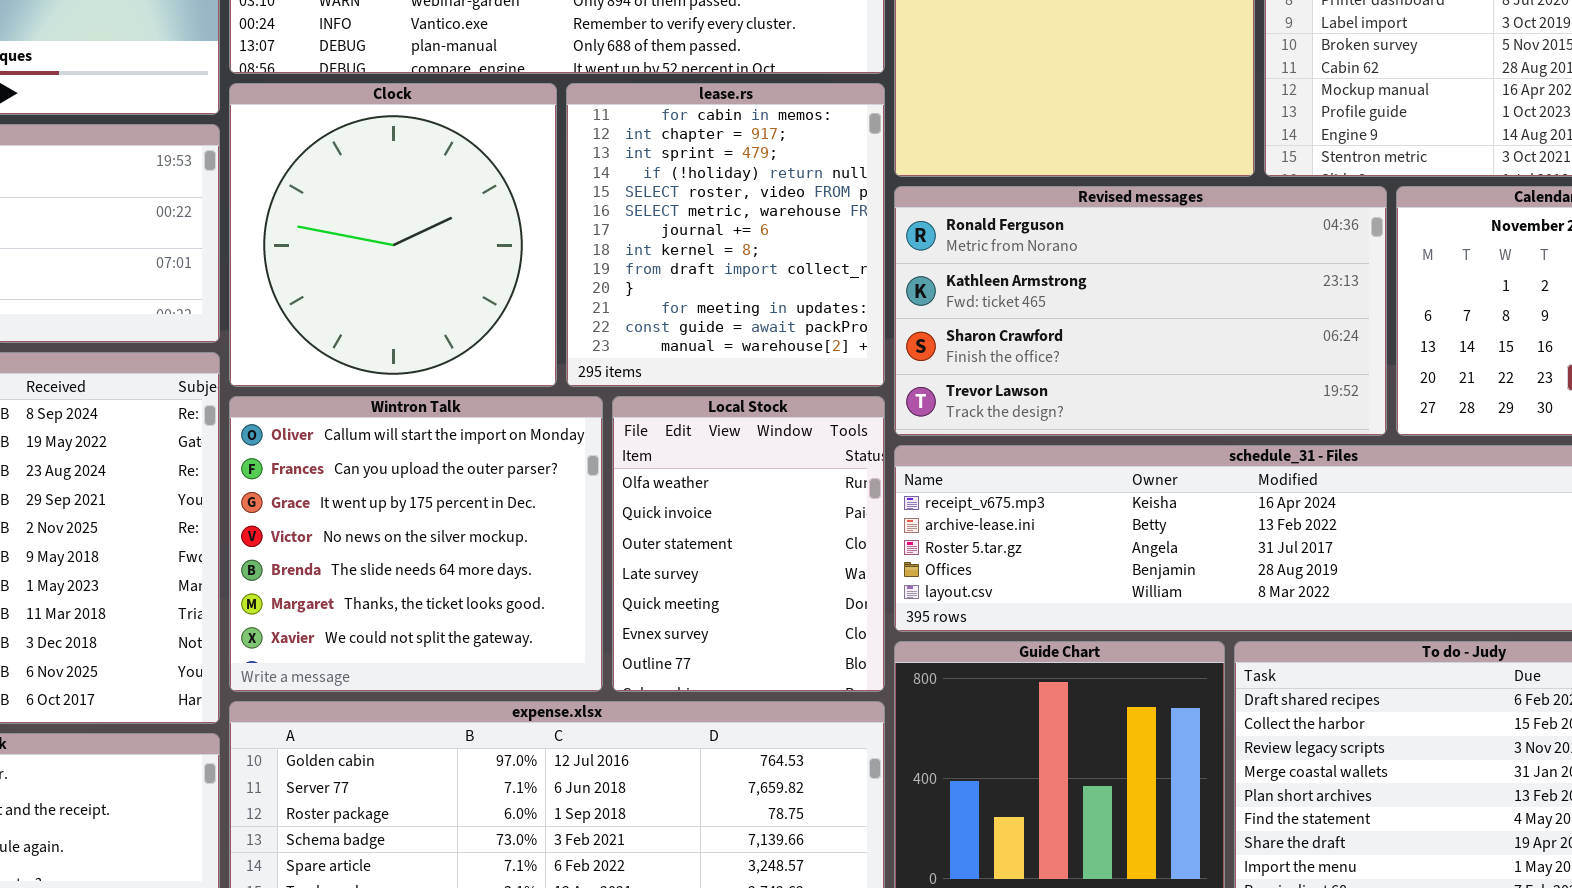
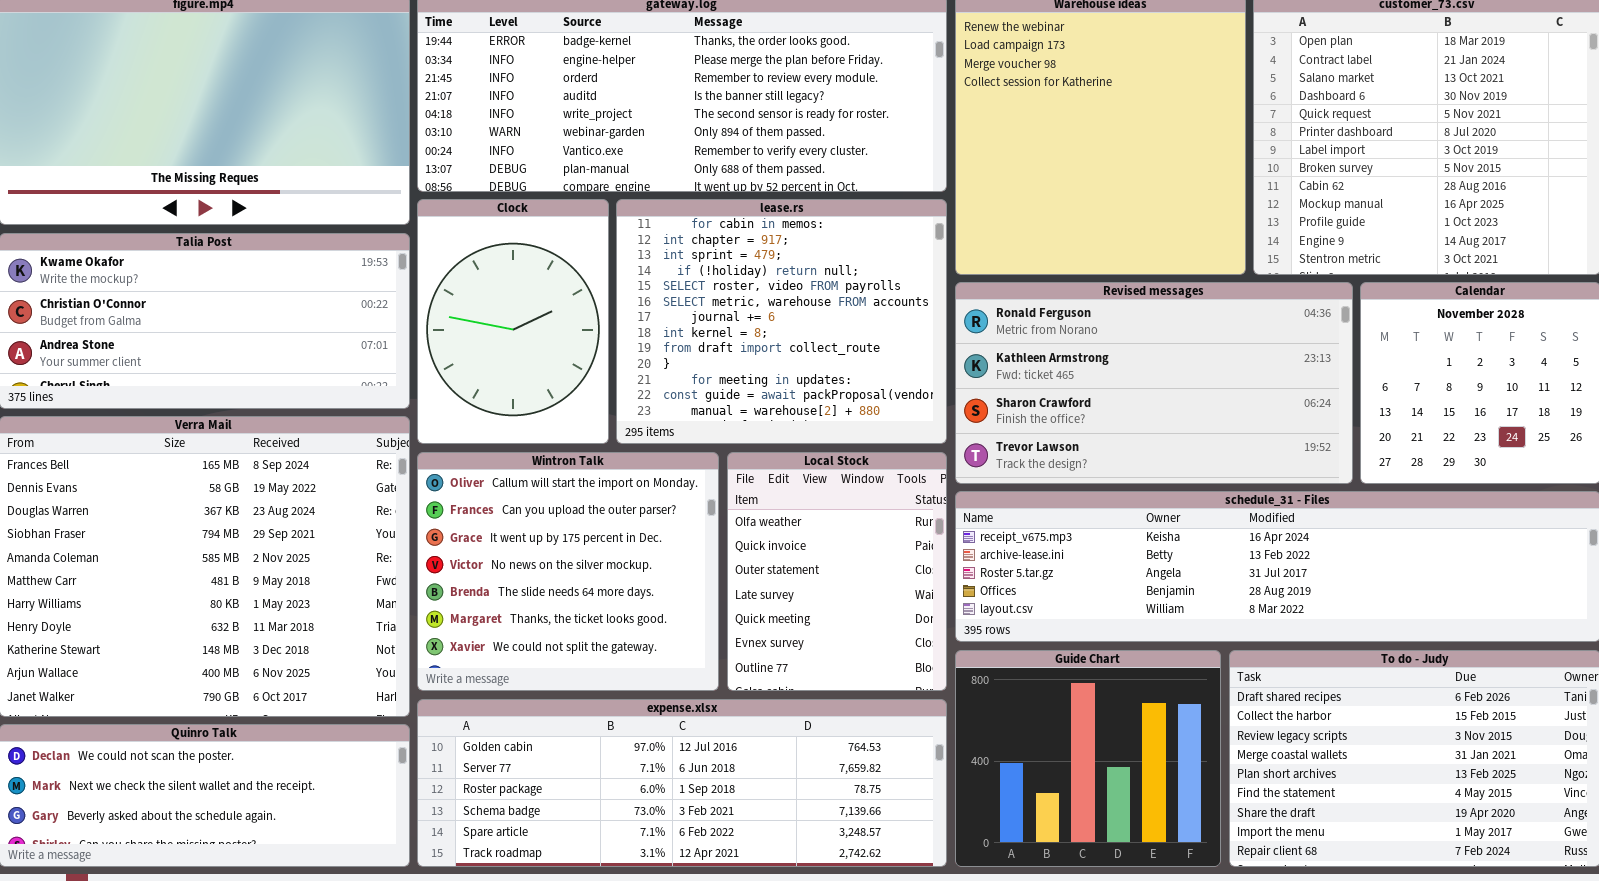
Clock: [229,83,557,387] -> [417,199,609,444], resized
lease.rs: [566,83,885,387] -> [616,199,947,444], resized

